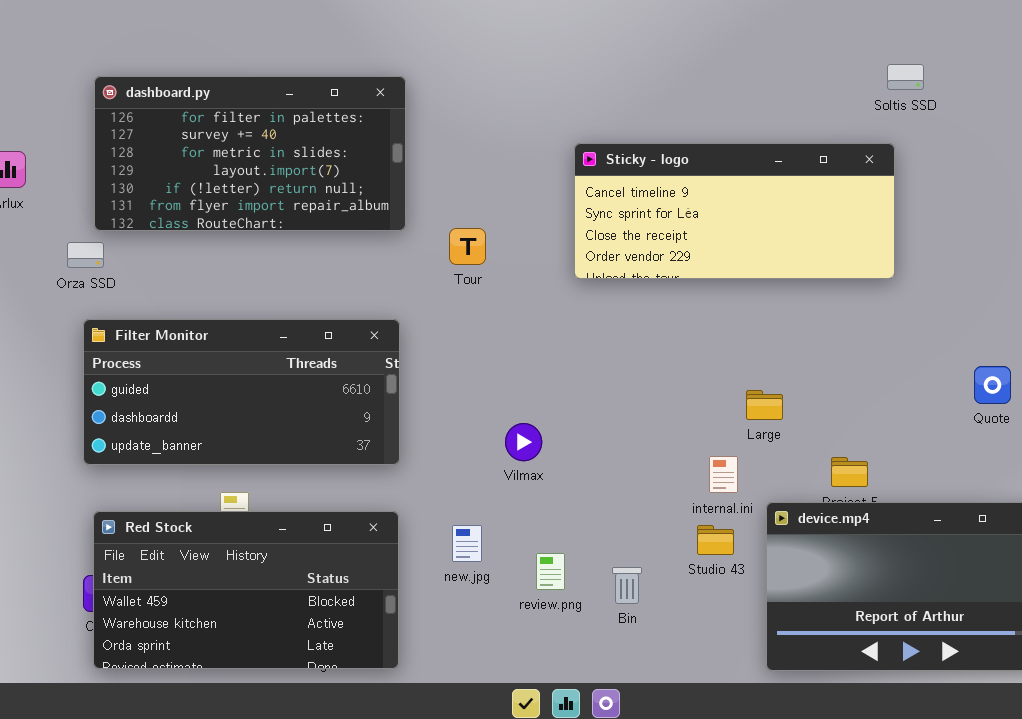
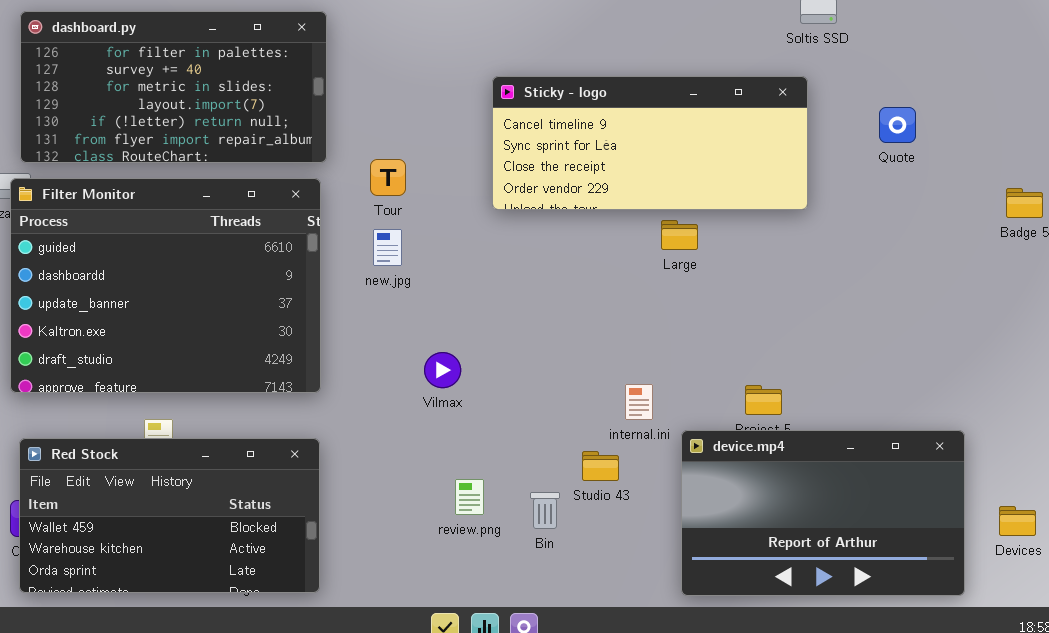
Filter Monitor: [83,319,400,465] -> [10,178,321,393], resized
Quote: [974,366,1011,404] -> [879,107,916,143], moved
Large: [746,390,783,420] -> [661,220,698,250], moved
new.jpg: [452,525,482,562] -> [373,229,402,266], moved
Studio 43: [697,525,734,555] -> [582,451,619,481], moved

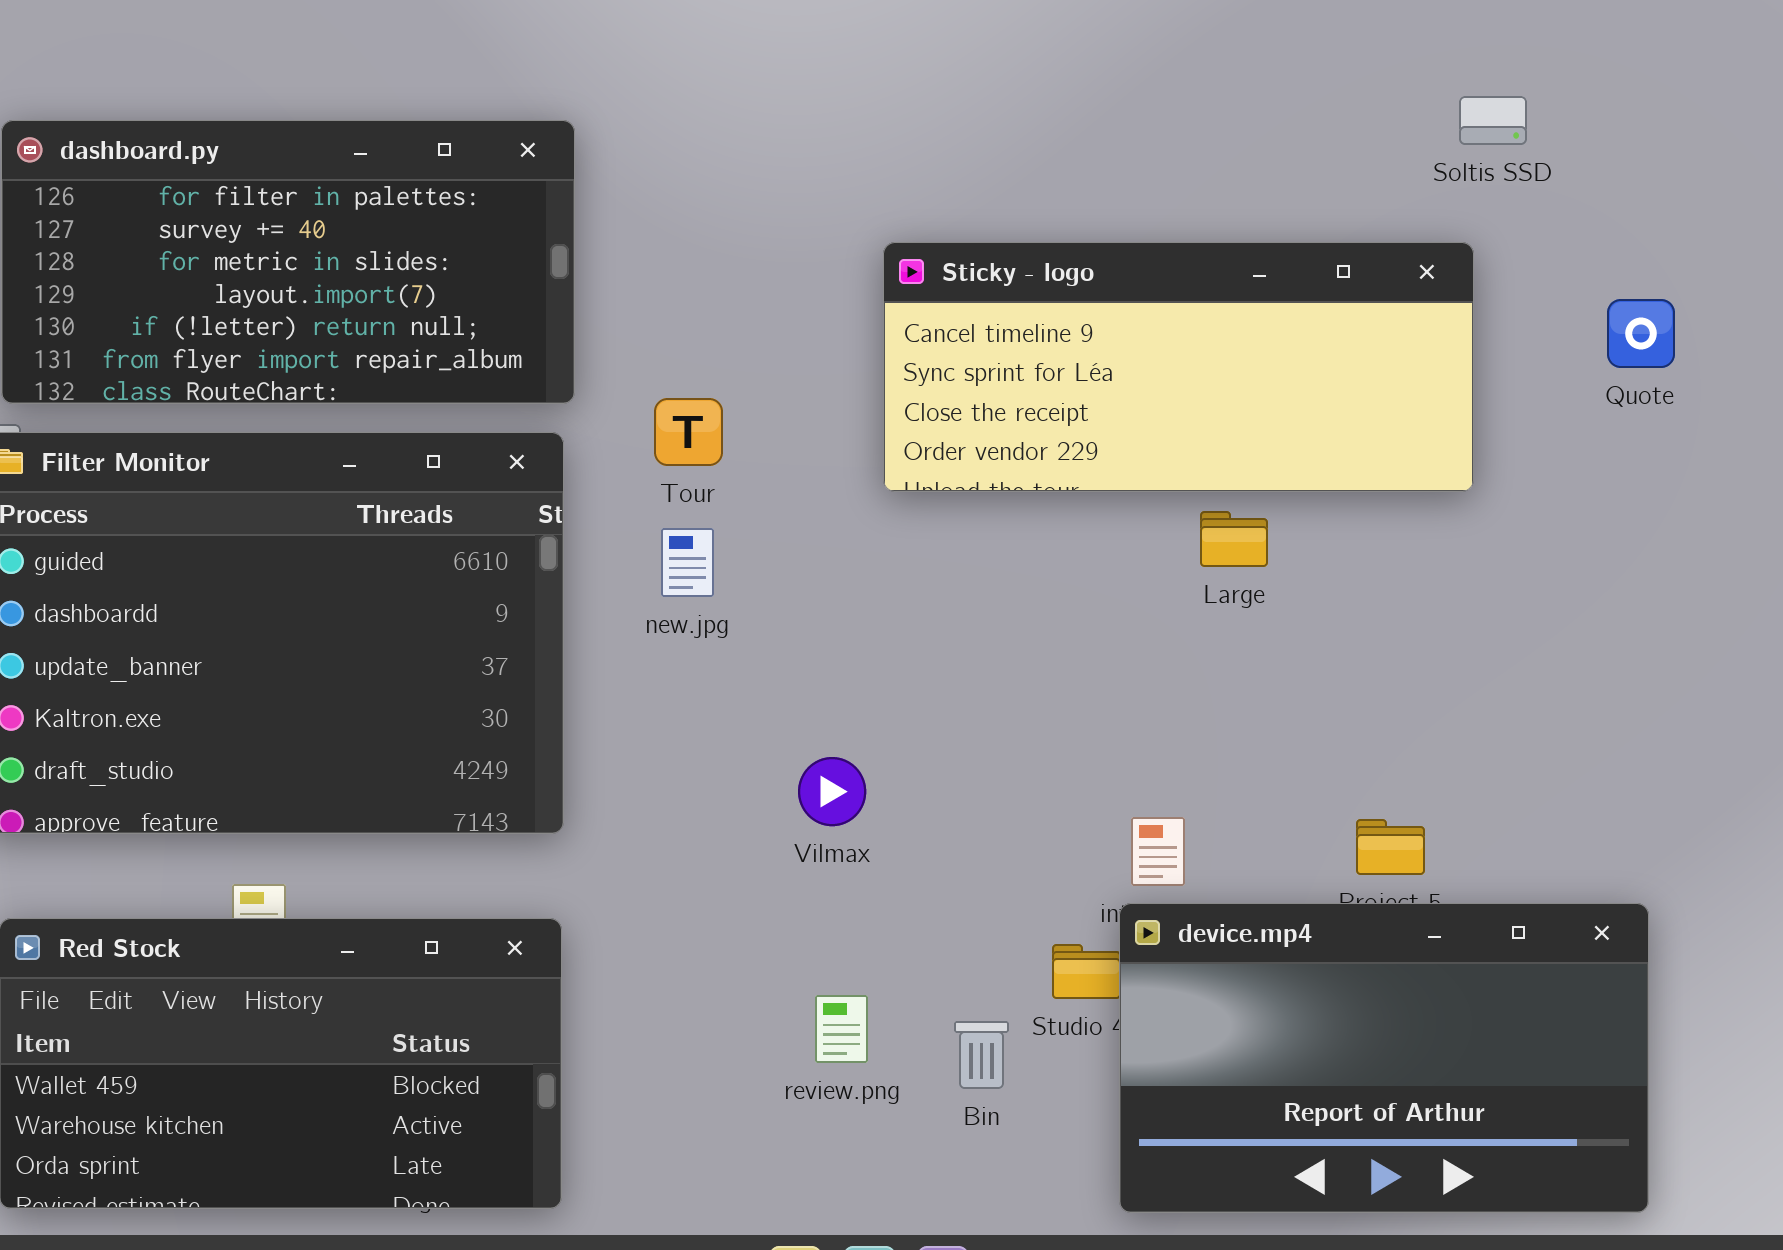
Vilmax: [424,352,461,388] -> [798,757,866,826], moved
device.mp4: [681,430,965,596] -> [1119,903,1649,1213], moved

